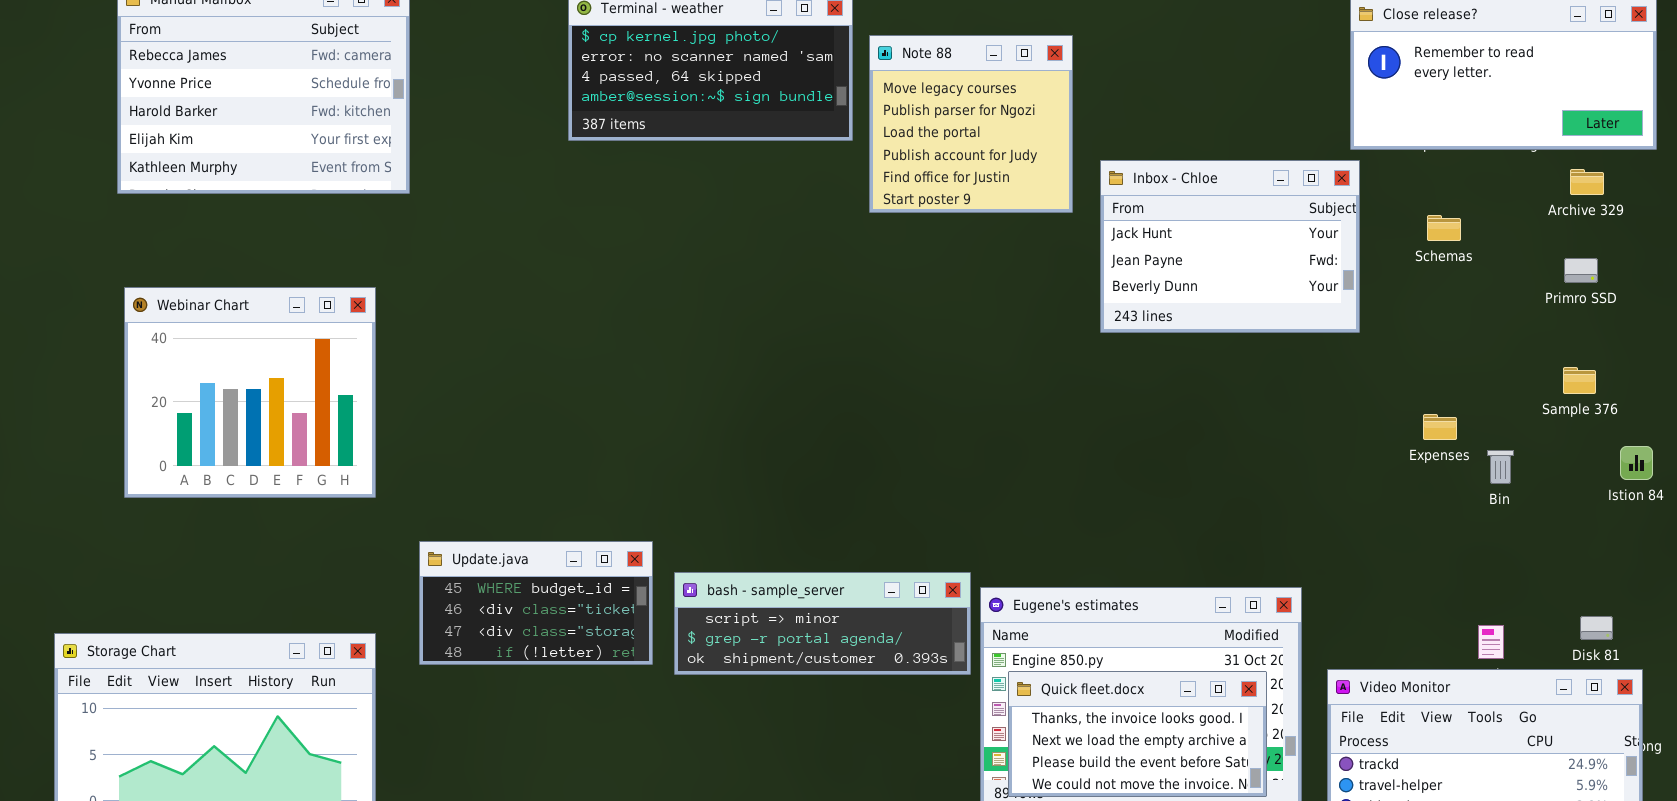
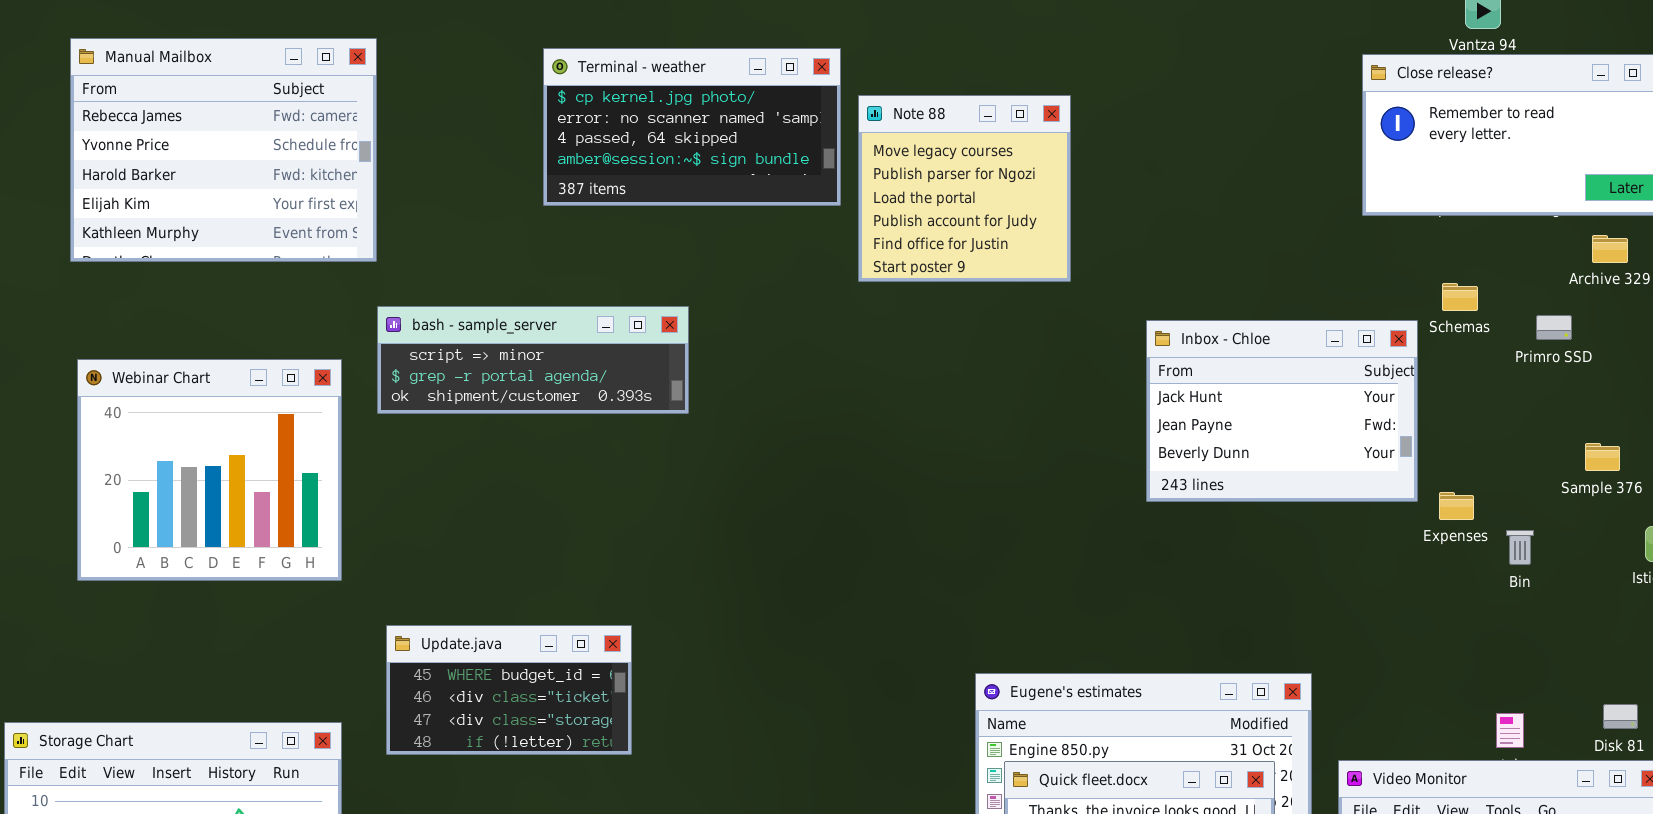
Inbox - Chloe: [1100,160,1360,333] -> [1146,320,1418,502], moved
Primro SSD: [1564,258,1598,283] -> [1536,315,1572,340], moved
bash - sample_server: [674,572,971,675] -> [377,306,689,414], moved

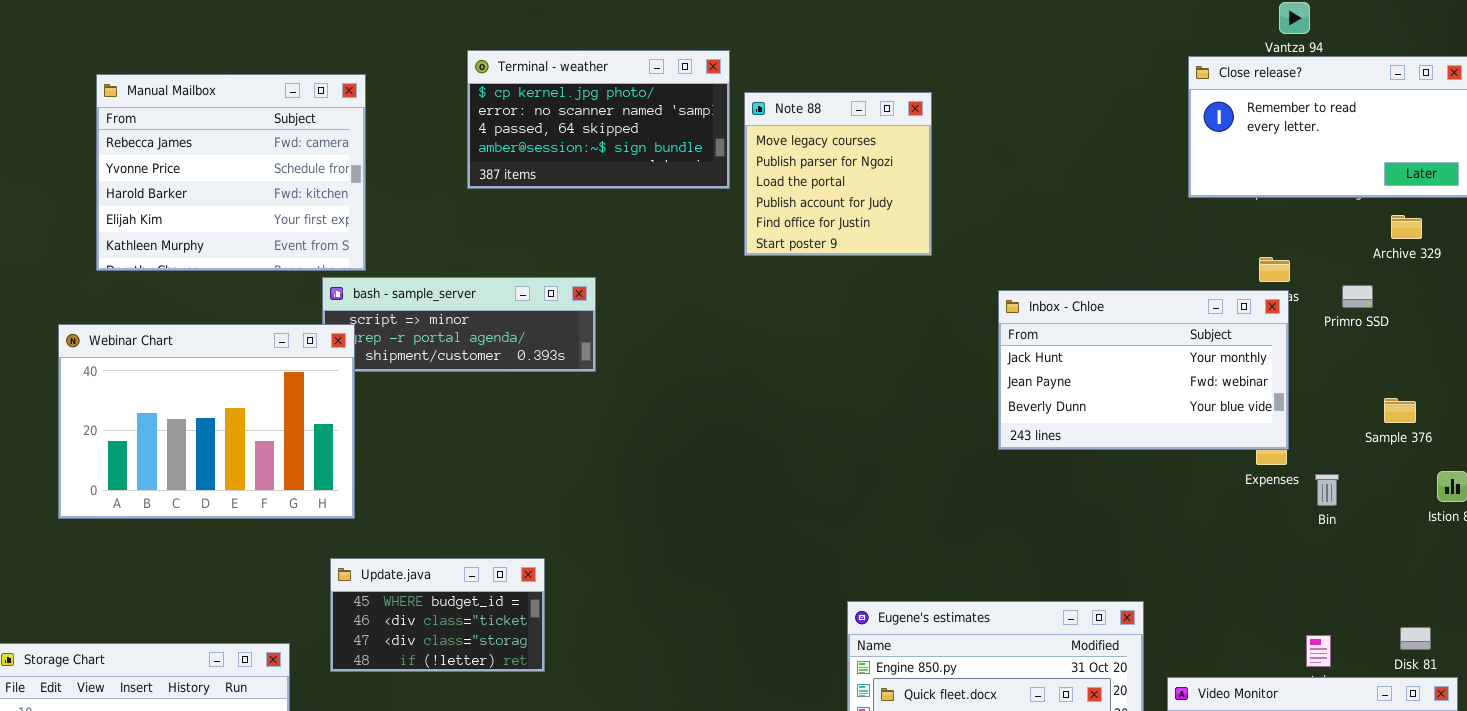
Manual Mailbox: [70,38,377,262] -> [96,74,366,271], moved
Inbox - Chloe: [1146,320,1418,502] -> [998,290,1289,450], resized
Webinar Chart: [77,359,342,581] -> [58,324,355,519], resized

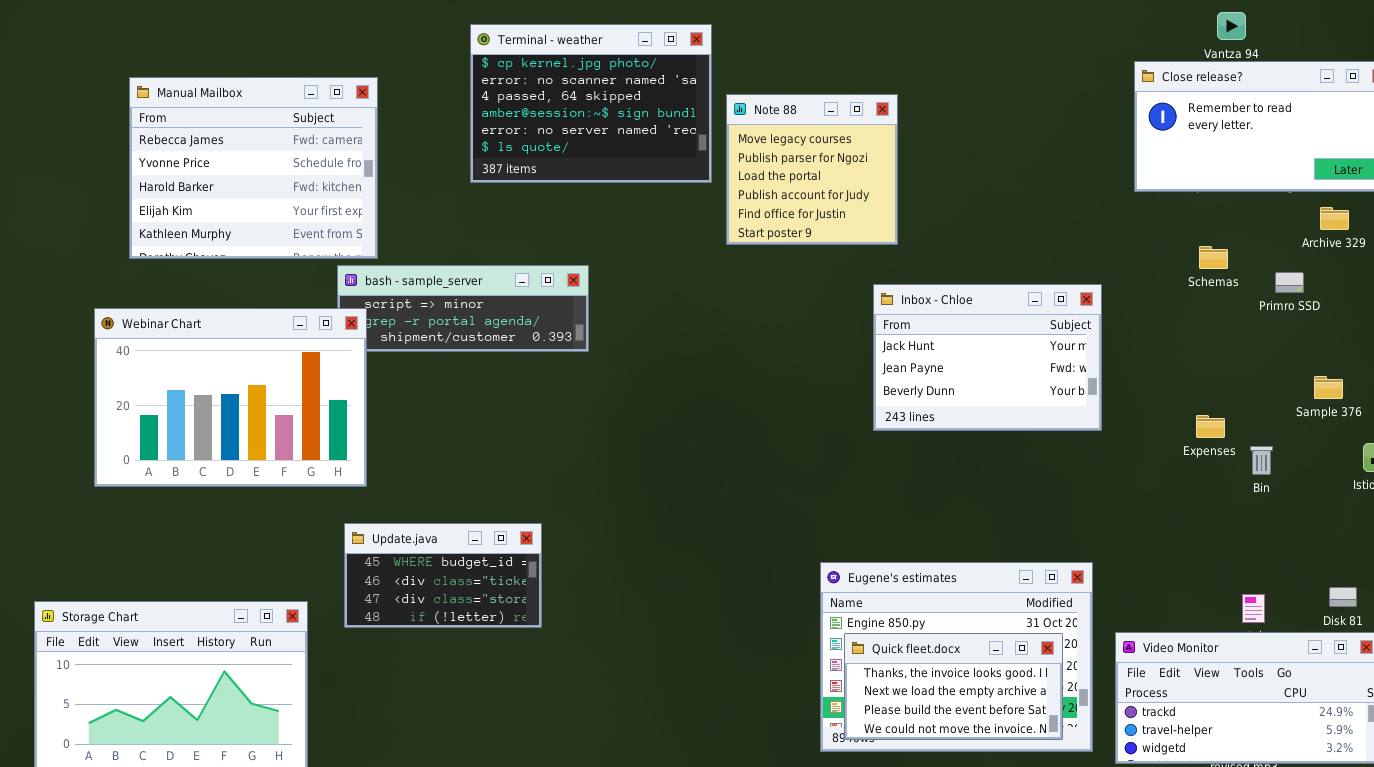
Terminal - weather: [467,50,730,189] -> [470,24,712,183], resized
Inbox - Chloe: [998,290,1289,450] -> [873,284,1102,431], moved, resized

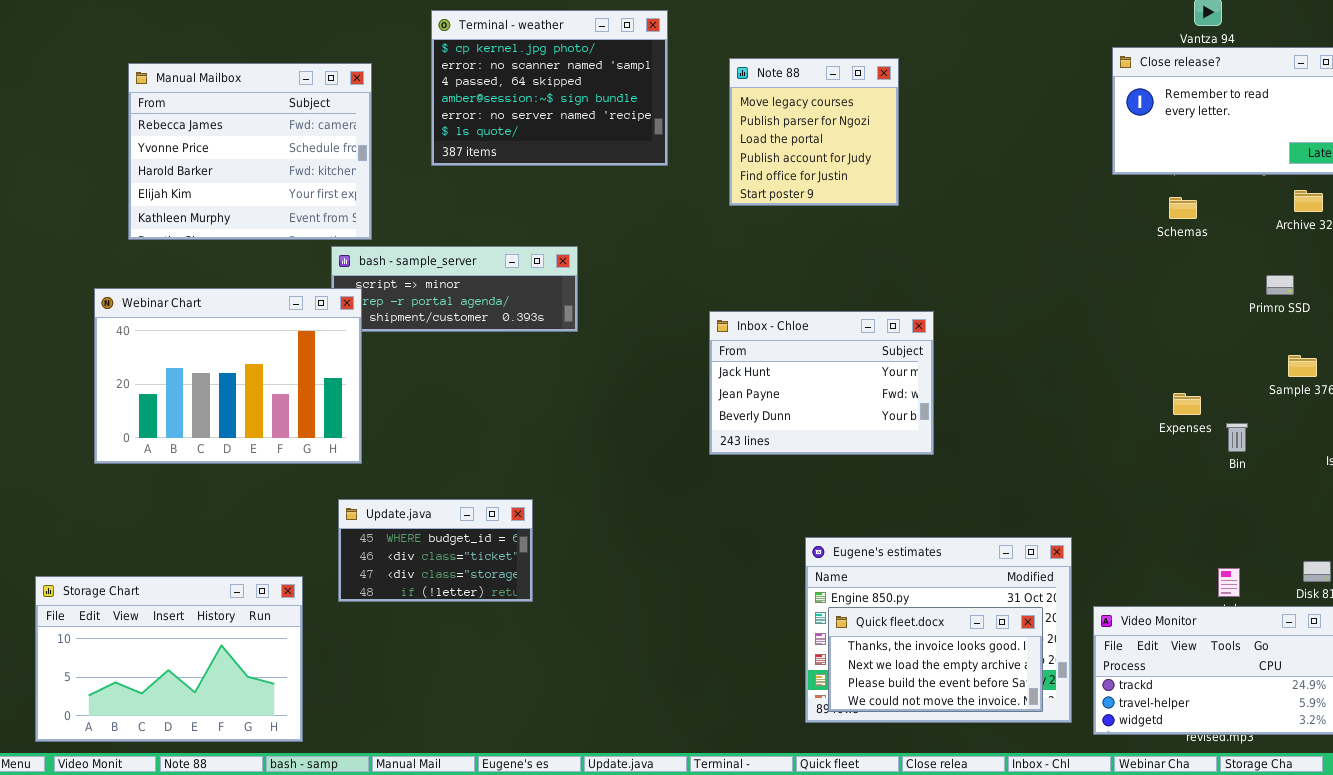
Terminal - weather: [470,24,712,183] -> [431,10,668,166], moved
Note 88: [726,94,898,245] -> [729,58,899,206], moved
Schemas: [1199,246,1228,269] -> [1169,197,1197,219], moved
Primro SSD: [1275,272,1304,293] -> [1266,275,1294,295], moved
Inbox - Chloe: [873,284,1102,431] -> [709,311,934,455], moved

